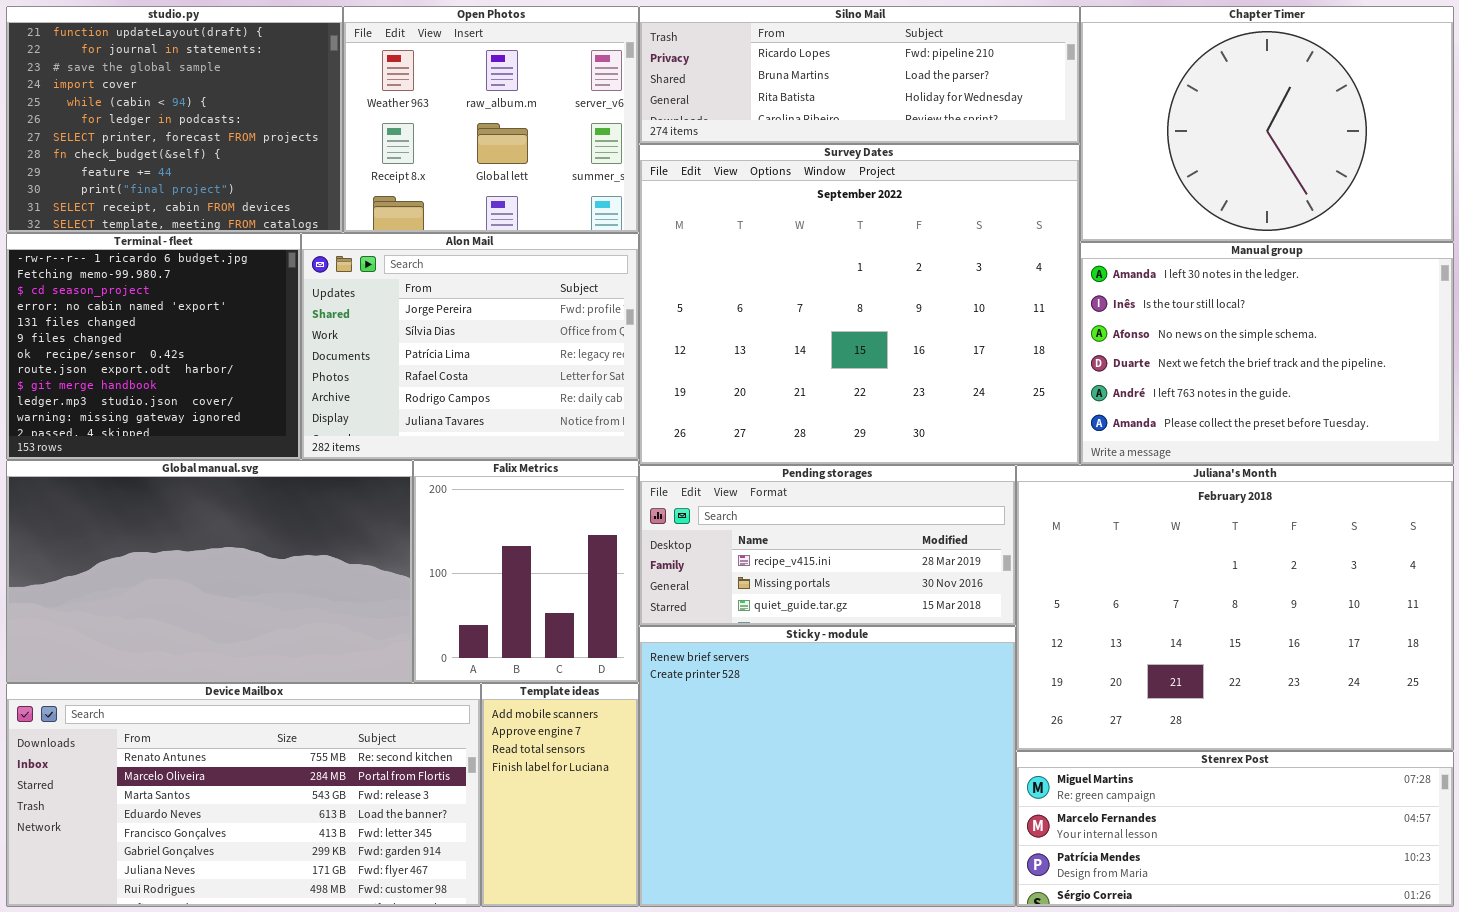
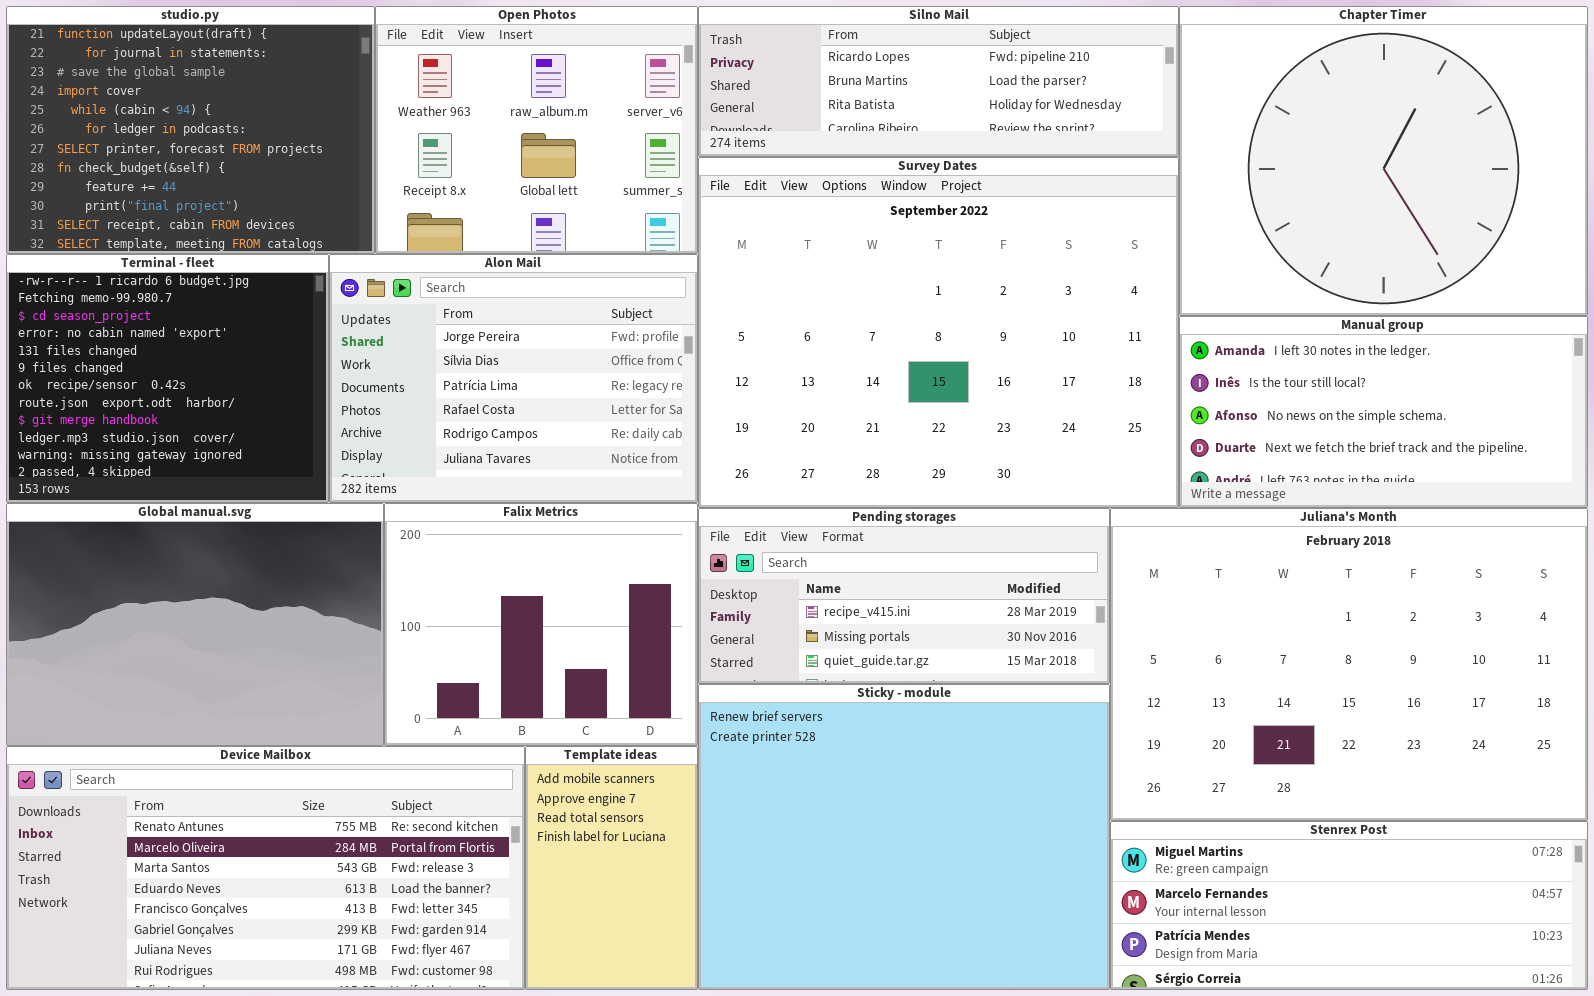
Chapter Timer: [1080,6,1454,242] -> [1179,6,1588,316], resized
Manual group: [1080,242,1454,465] -> [1179,316,1588,508], resized
Global manual.svg: [6,460,413,683] -> [6,503,384,746], resized
Falix Metrics: [413,460,639,683] -> [384,503,698,746], resized

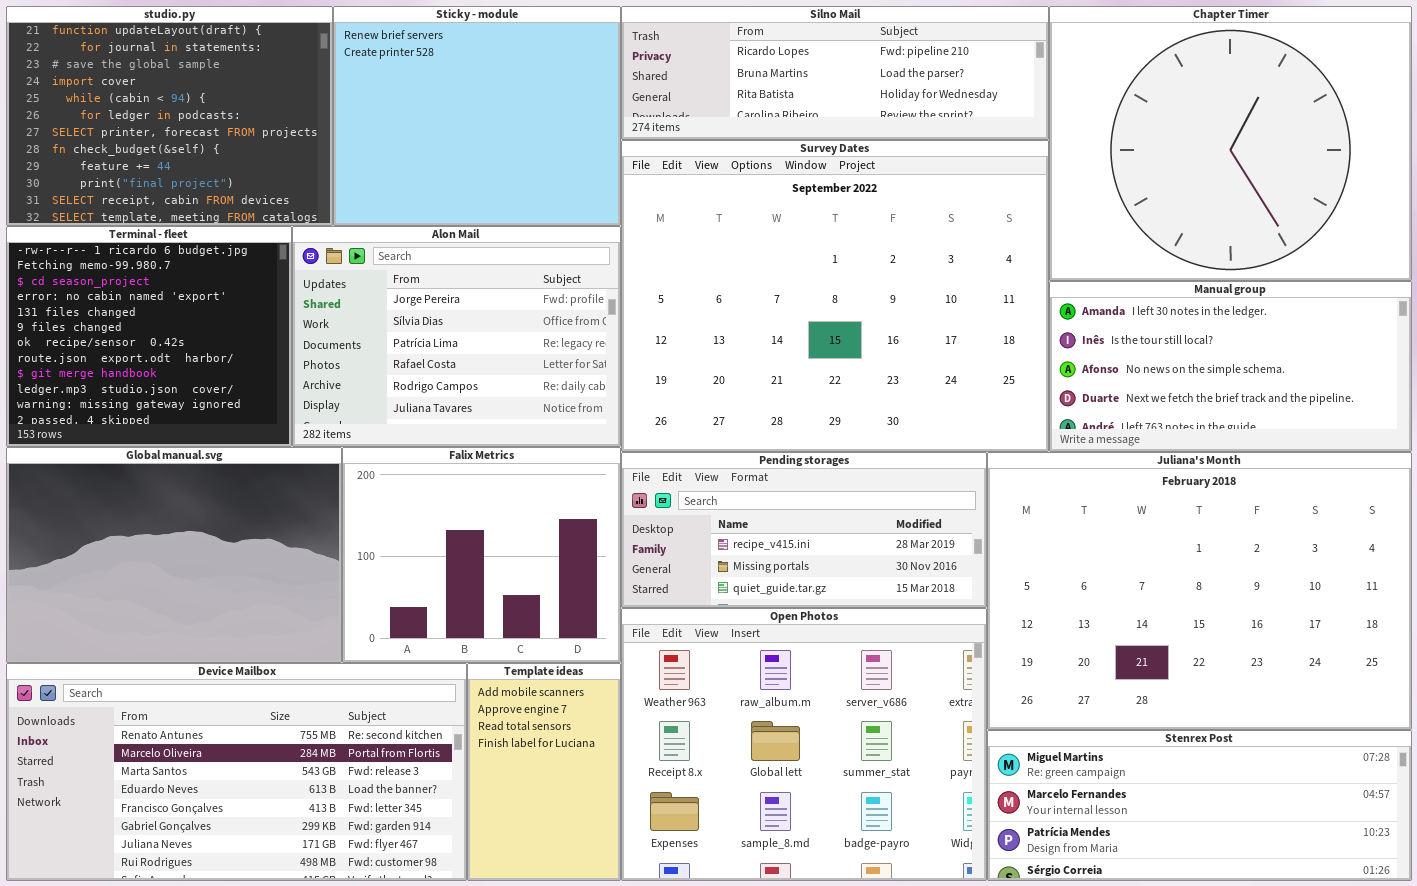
Open Photos: [375,6,698,254] -> [621,608,987,881], moved, resized
Sticky - module: [698,684,1110,990] -> [333,6,621,226], moved, resized

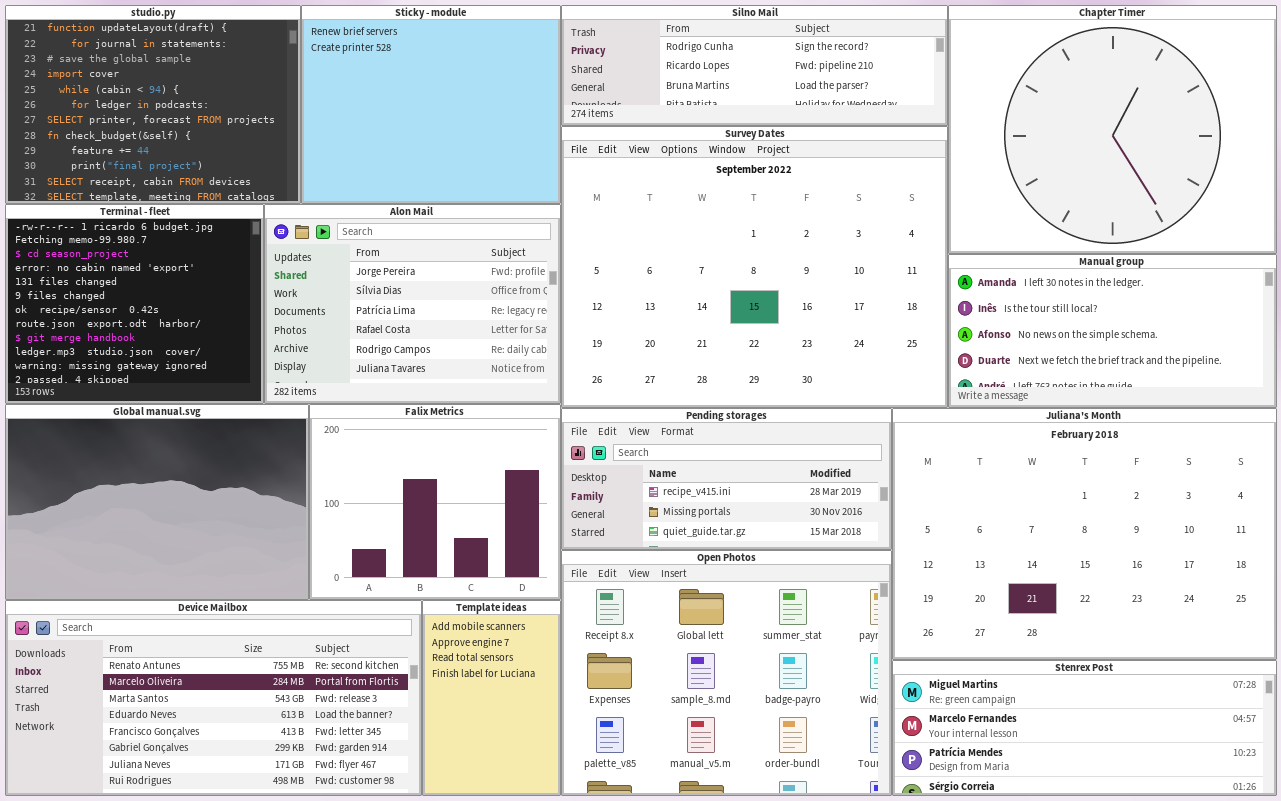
Silno Mail: [621,6,1049,140] -> [561,5,948,126], scrolled up 1 row
Open Photos: [621,608,987,881] -> [561,550,892,796], scrolled down 1 row

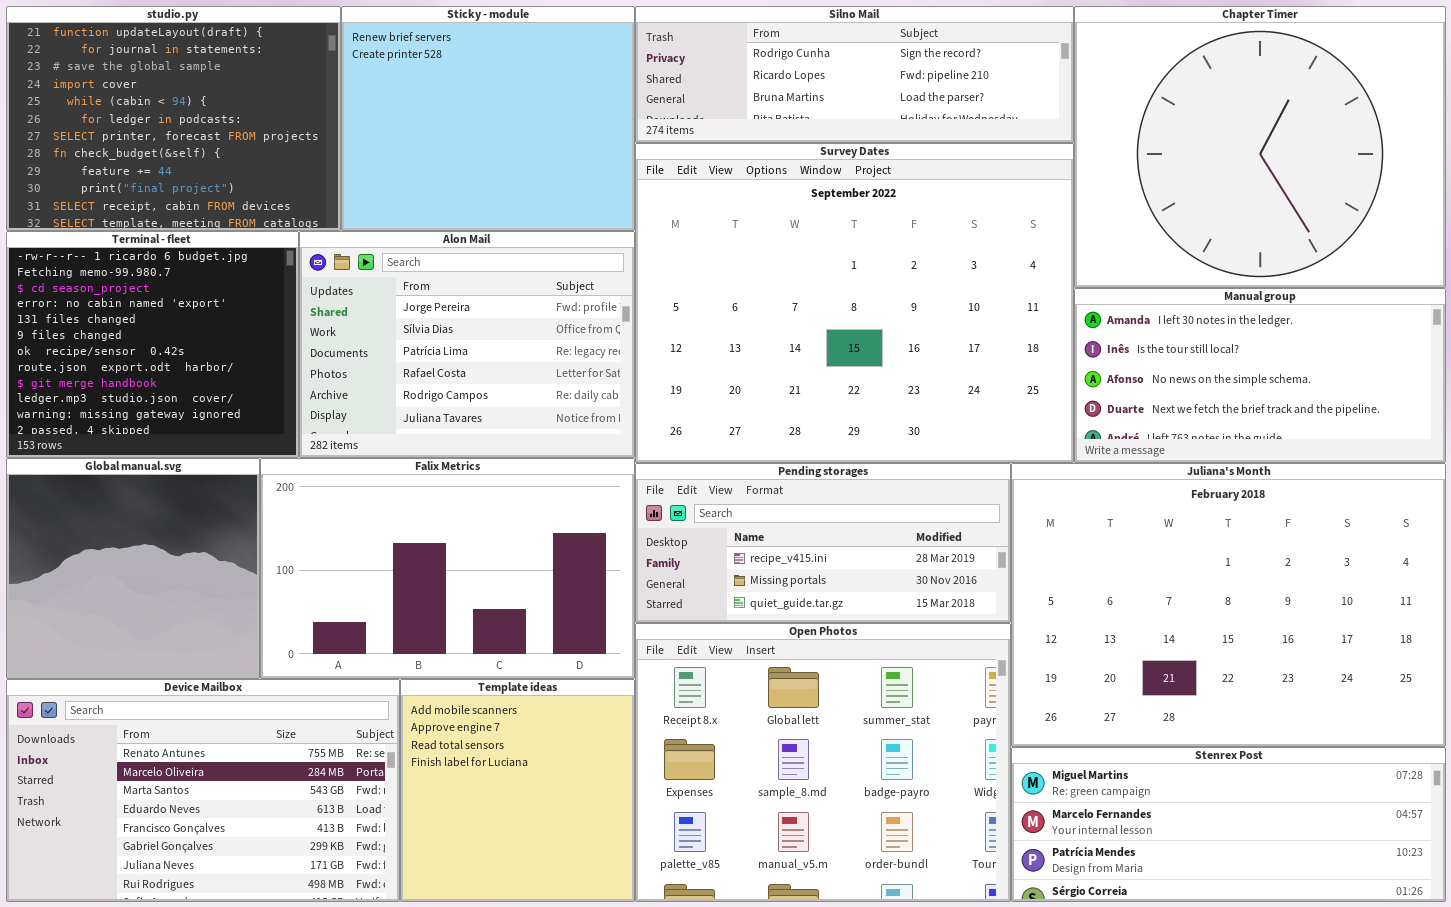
Global manual.svg: [5,404,309,600] -> [6,458,260,679], resized
Falix Metrics: [309,404,561,600] -> [260,458,635,679], resized
Device Mailbox: [5,600,422,796] -> [6,679,400,902], resized
Template ideas: [422,600,561,796] -> [400,679,635,902], resized

